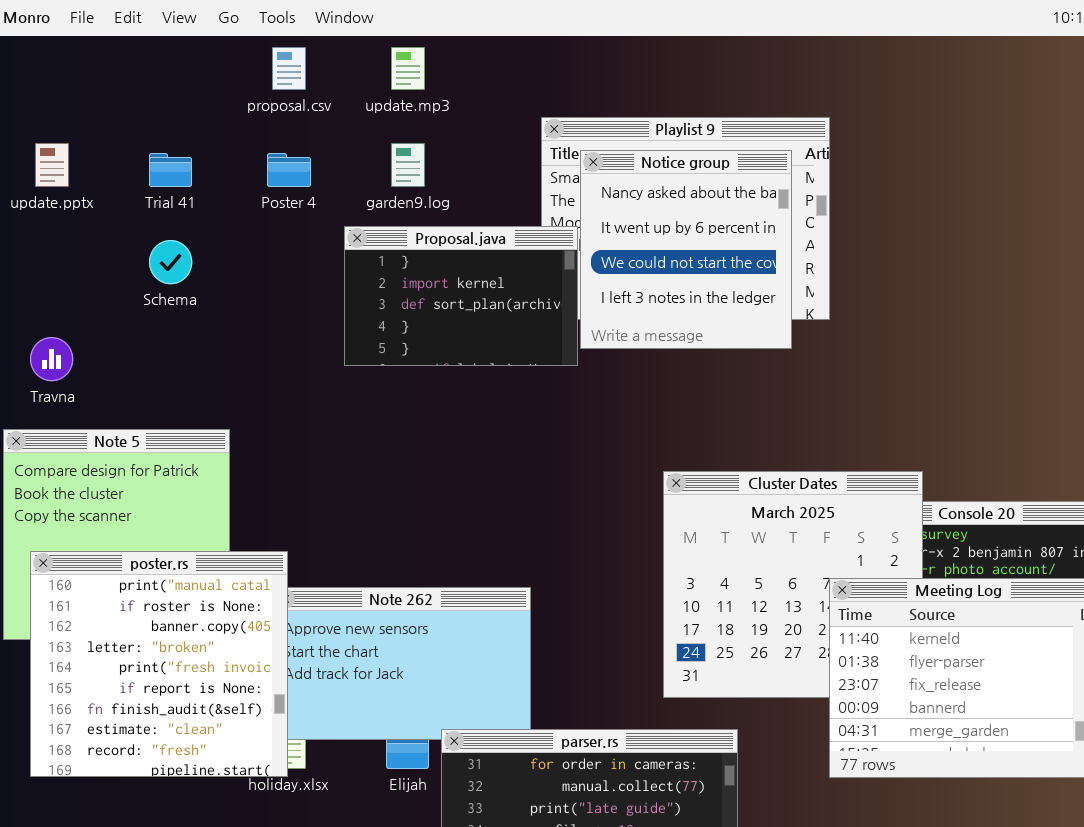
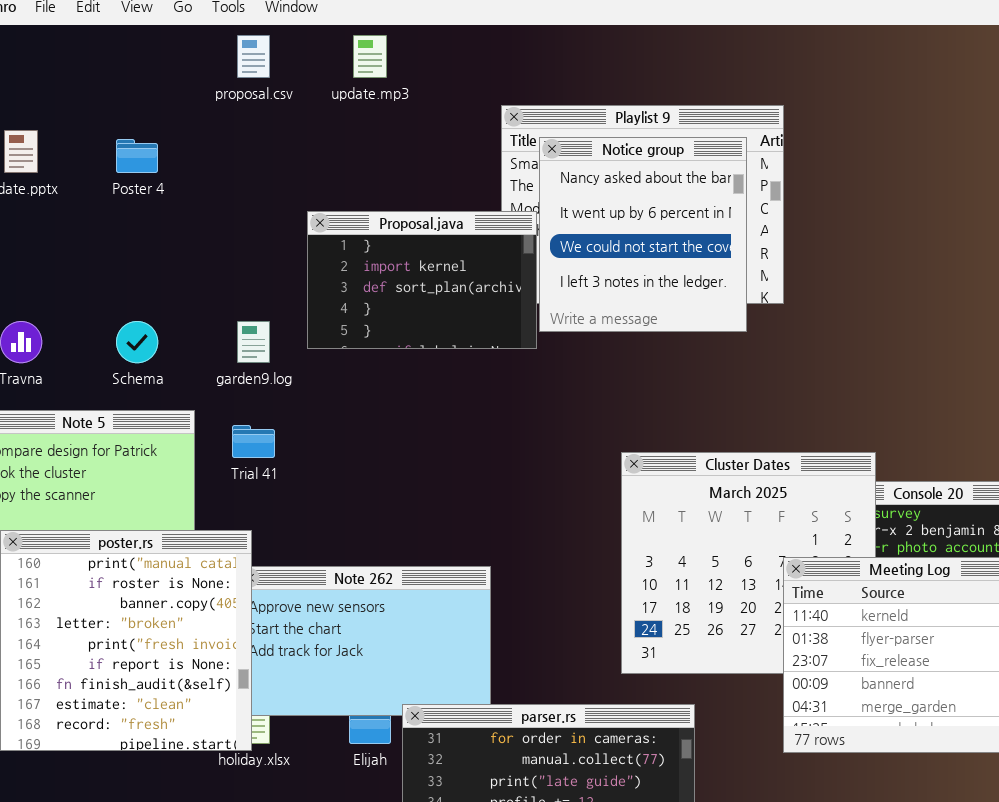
garden9.log: [391,143,425,187] -> [237,321,270,363], moved
Trial 41: [149,153,192,187] -> [232,425,275,458], moved
Poster 4: [267,153,311,187] -> [116,139,158,173], moved
Schema: [149,240,192,284] -> [116,321,158,363], moved

